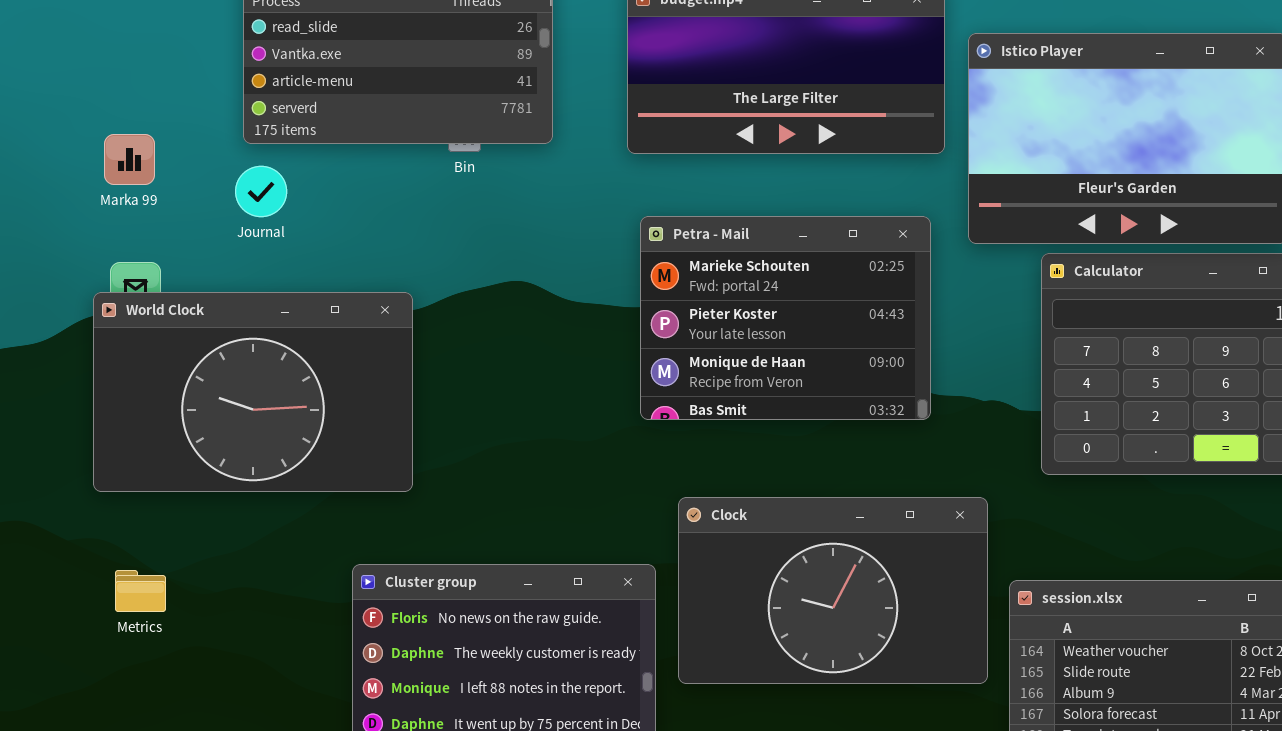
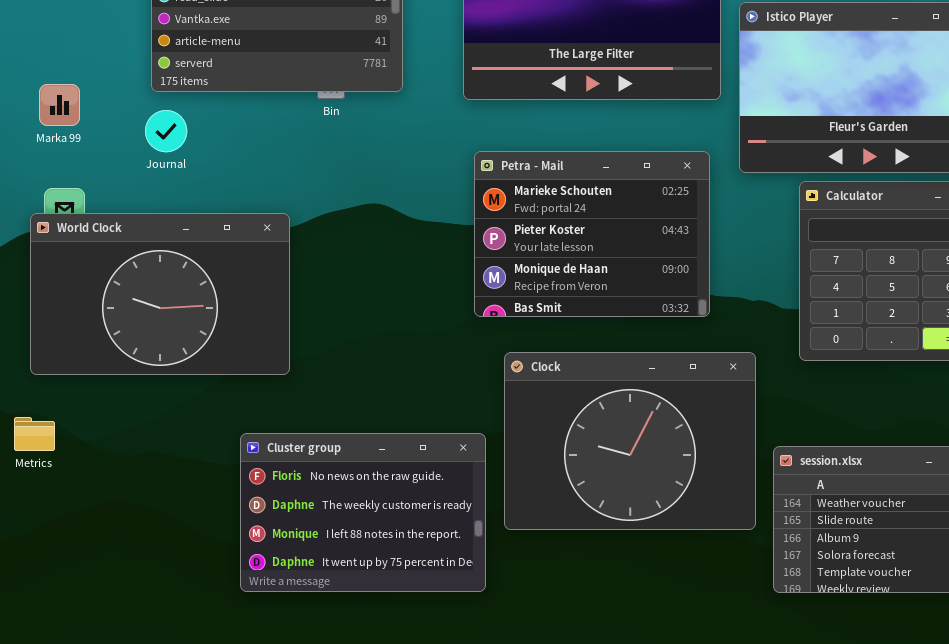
Clock: [678,497,988,684] -> [504,352,756,530], resized
Metrics: [115,570,166,612] -> [14,417,55,451], moved

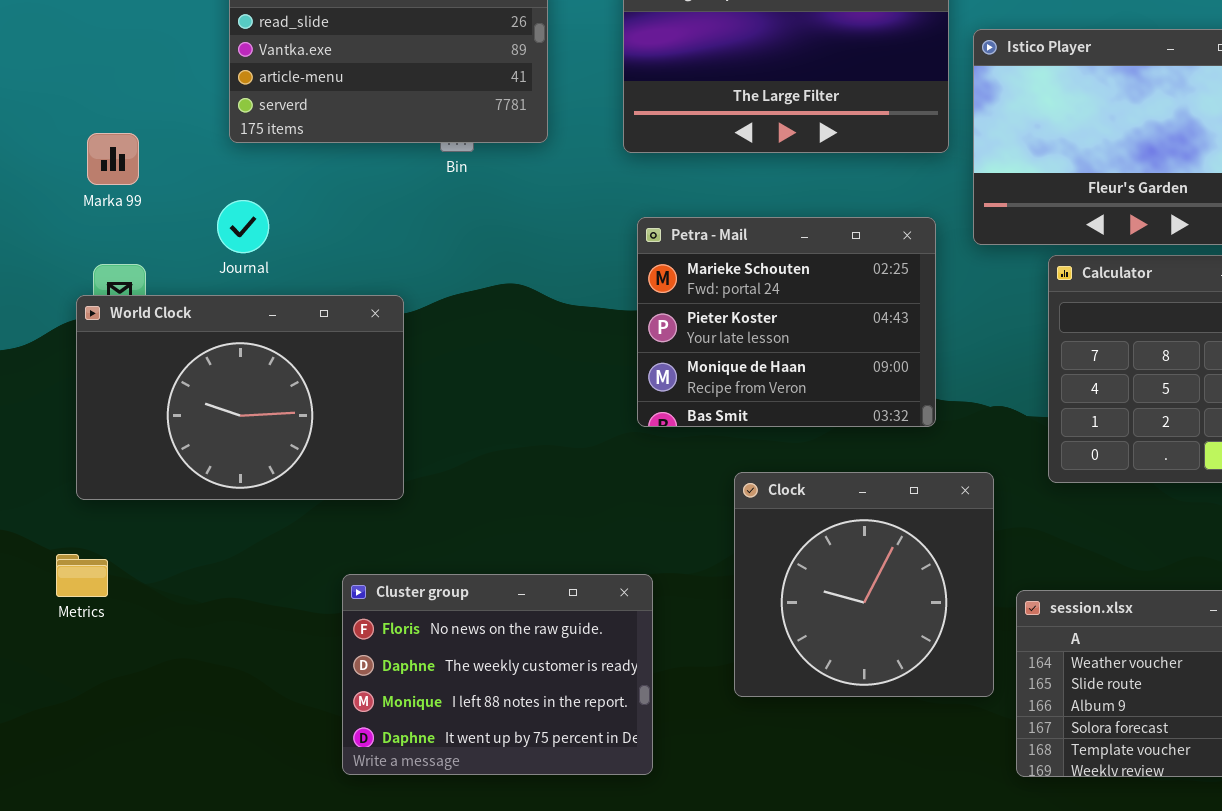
Journal: [145,110,187,152] -> [217,200,269,253], moved
Clock: [504,352,756,530] -> [734,472,994,697], resized

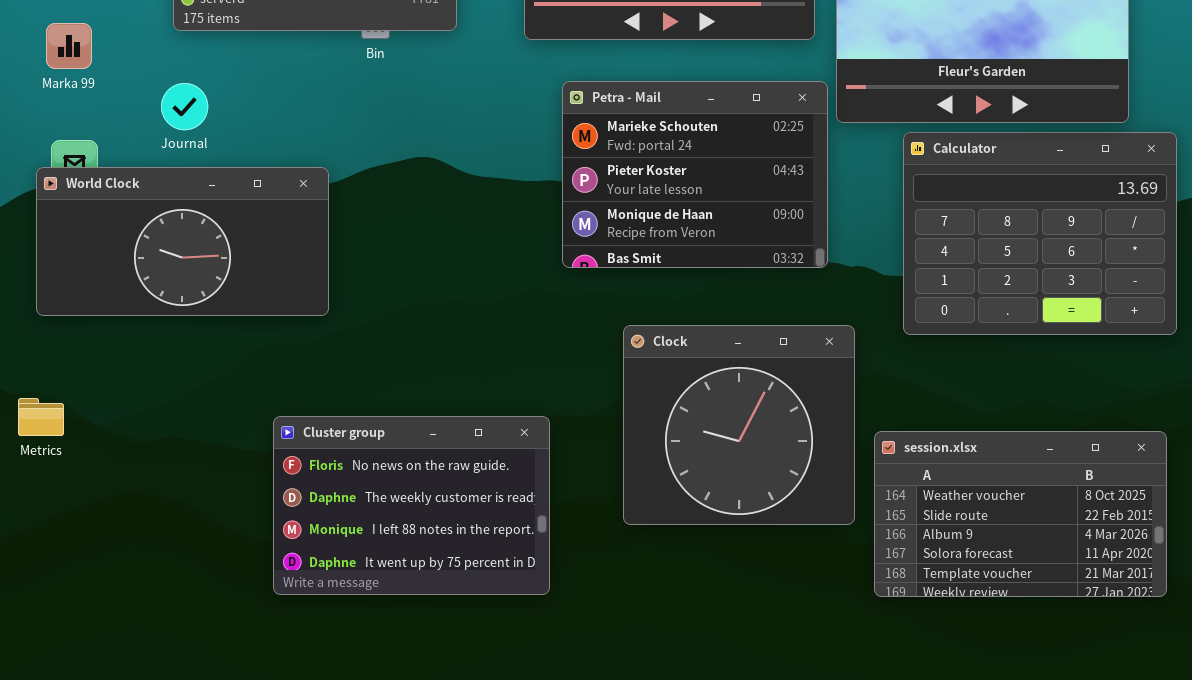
Petra - Mail: [637,217,936,427] -> [562,81,828,268], moved
World Clock: [76,295,404,500] -> [36,167,329,316], resized

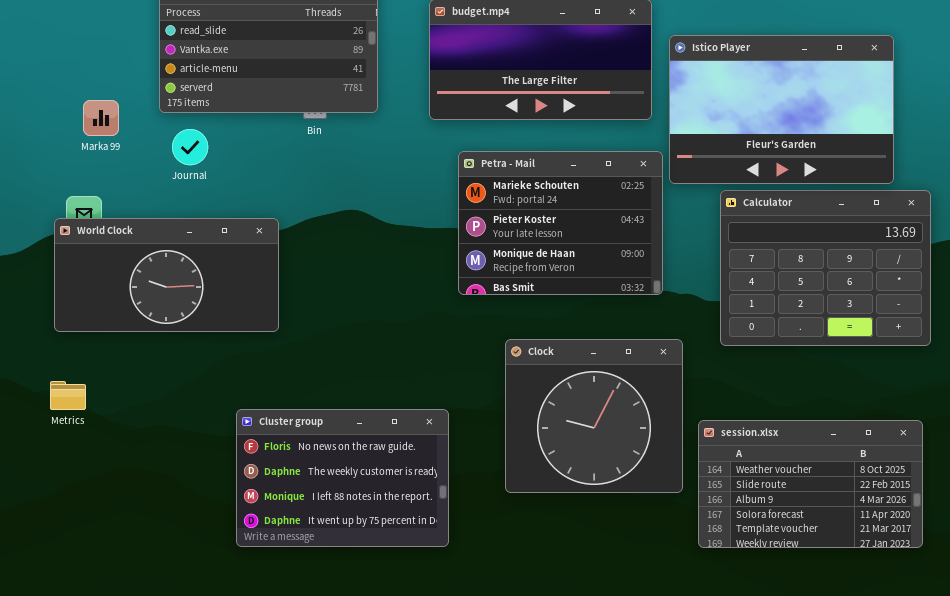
Marka 99: [46,23,92,69] -> [83,100,119,136], moved
Journal: [161,83,208,130] -> [172,129,208,165], moved
Metrics: [18,398,64,436] -> [50,381,86,410], moved

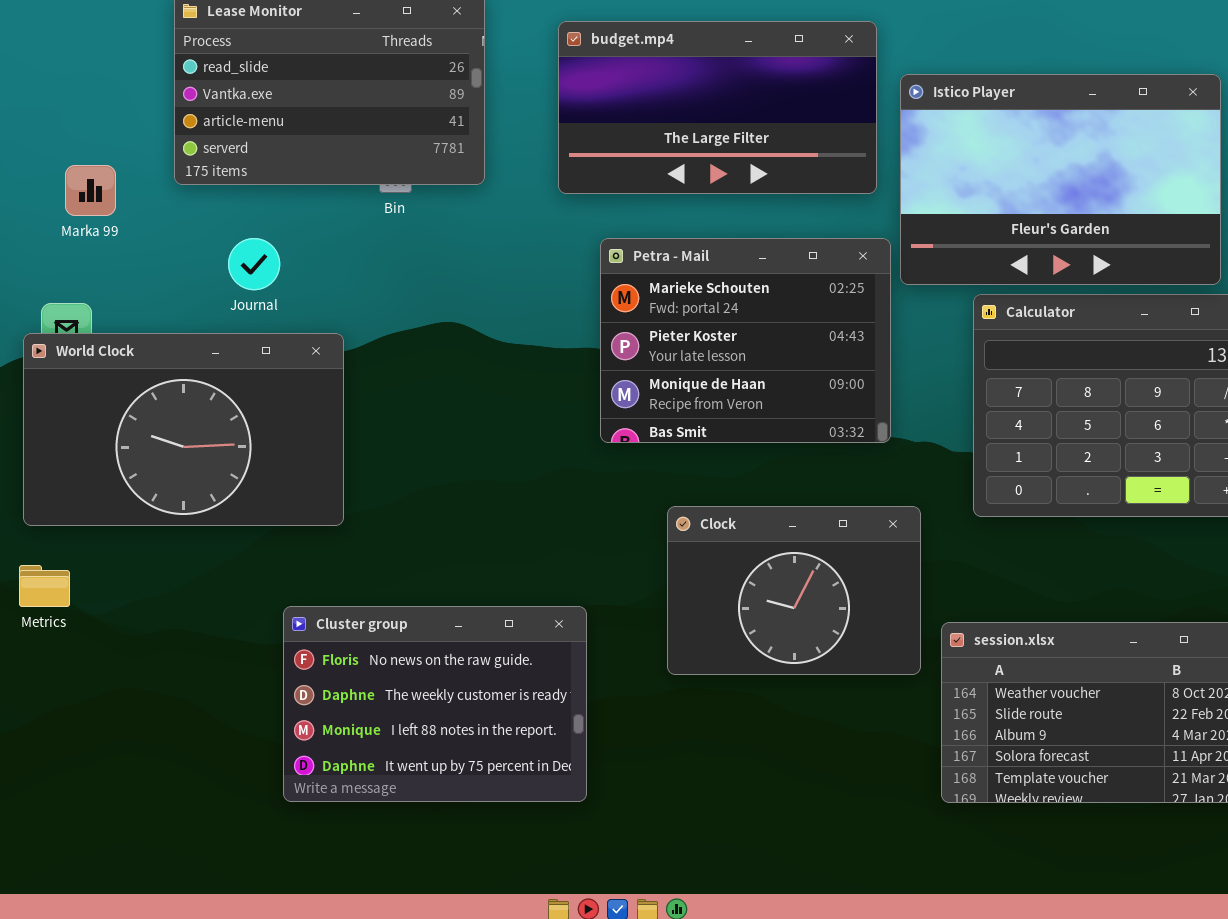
Journal: [172,129,208,165] -> [228,238,280,290], moved
World Clock: [54,218,279,332] -> [23,333,344,526], resized
Clock: [505,339,683,493] -> [667,506,921,675], resized

